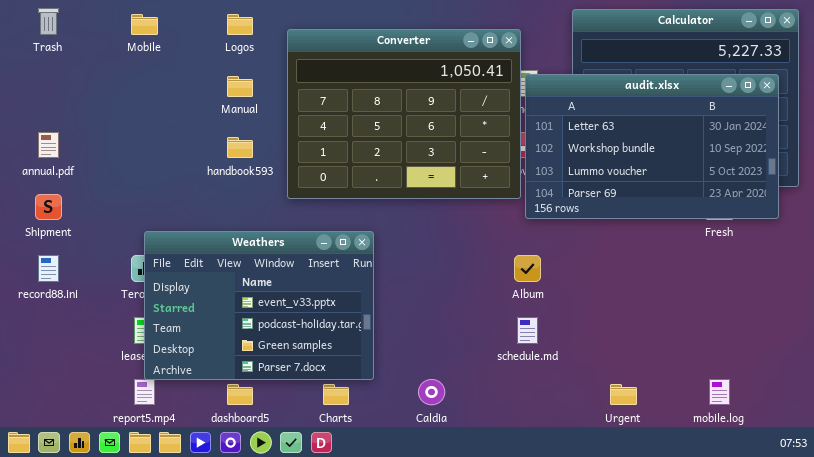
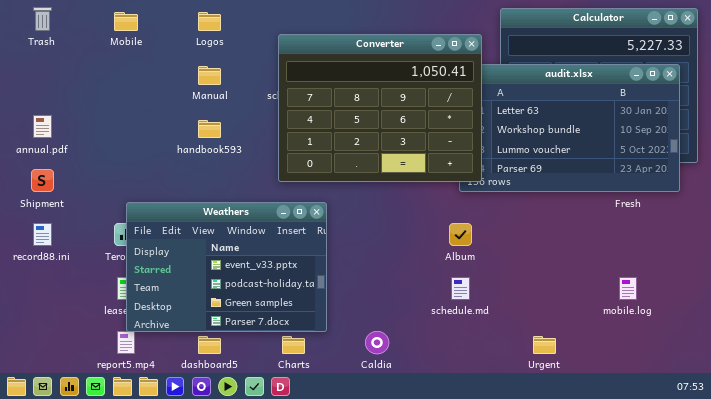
Converter: [287,29,521,199] -> [278,34,482,182], moved
mobile.log: [709,379,730,405] -> [619,277,637,300], moved

